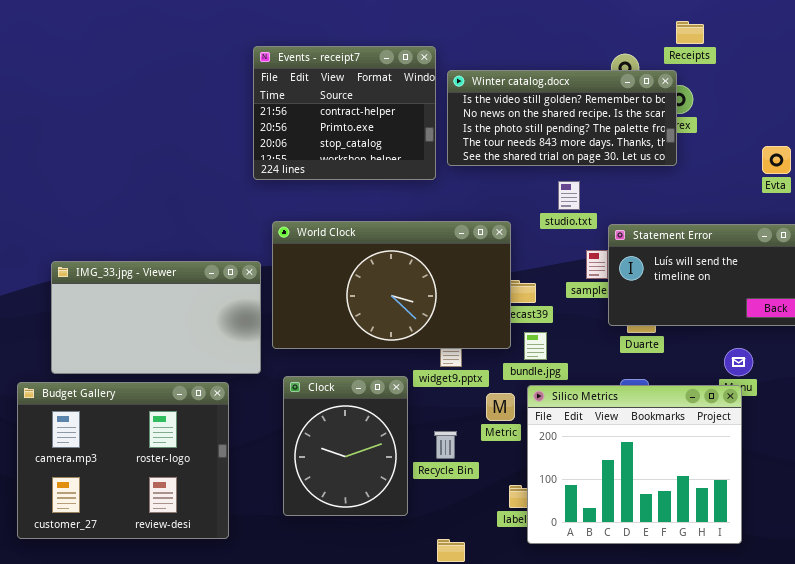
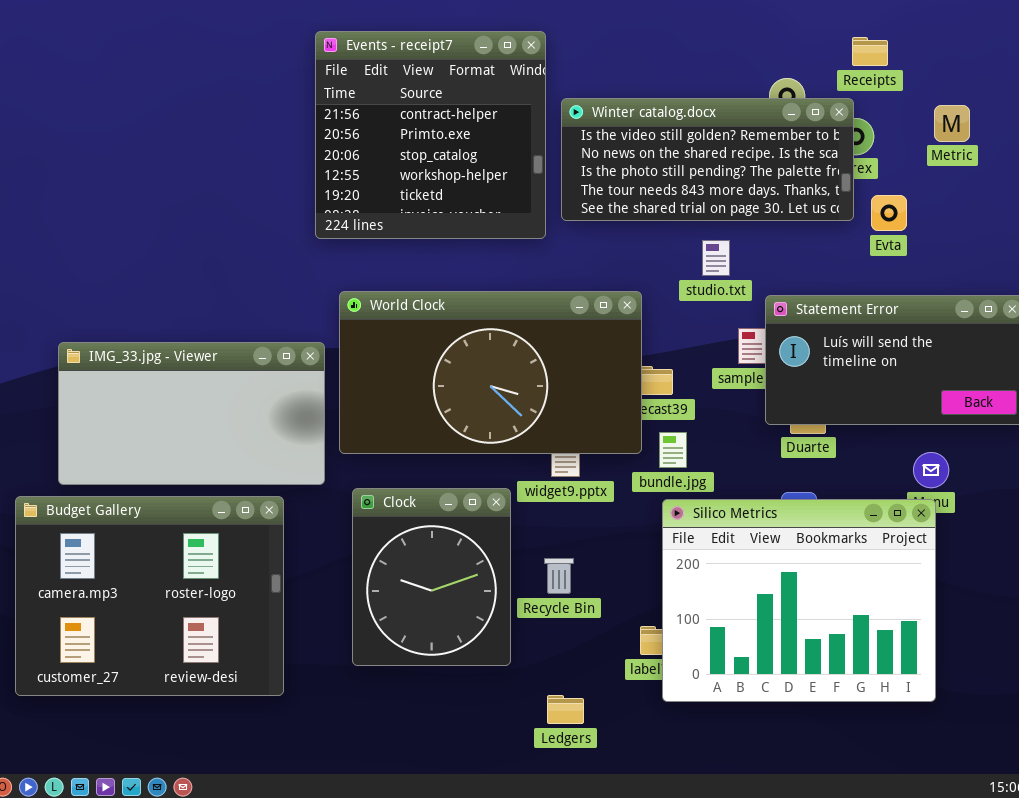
Events - receipt7: [253,46,436,180] -> [315,31,546,239], resized
Evta: [762,146,791,174] -> [871,195,907,231], moved
Metric: [486,393,515,421] -> [934,105,970,142], moved

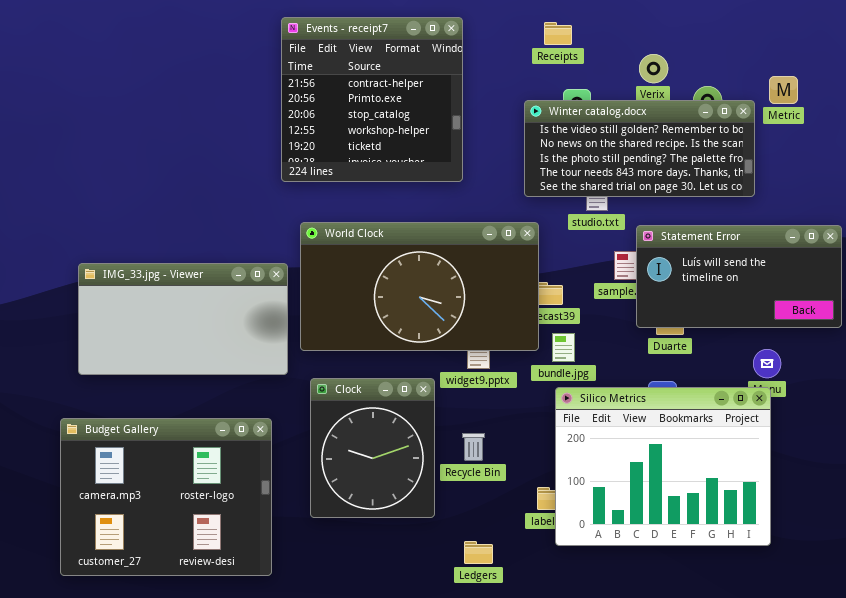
Receipts: [852,37,888,66] -> [544,22,572,45], moved
Winter catalog.docx: [561,98,854,221] -> [524,100,755,197], moved
Budget Gallery: [15,496,284,696] -> [60,418,272,576], moved

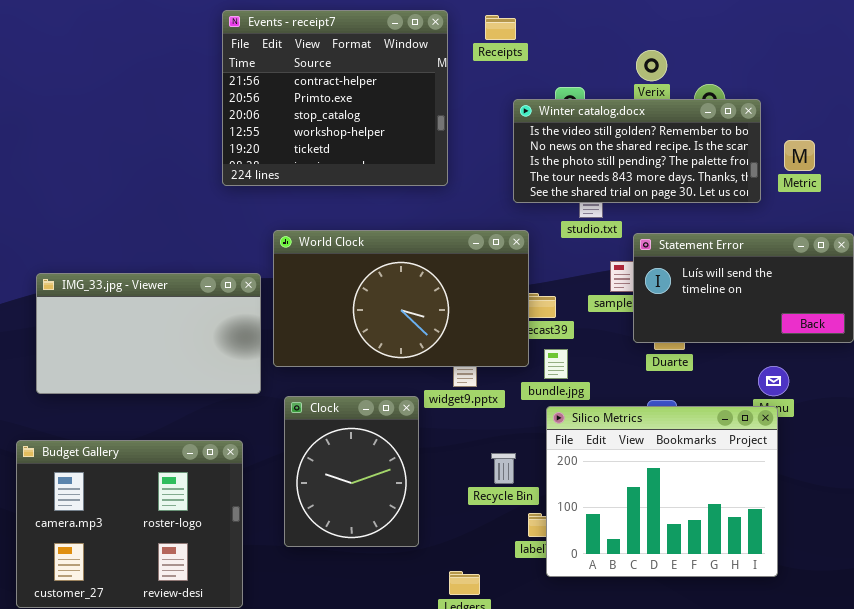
Events - receipt7: [281,17,463,182] -> [222,10,448,186], resized
Receipts: [544,22,572,45] -> [485,15,516,40], moved
Metric: [769,76,798,104] -> [784,140,815,171], moved
Recycle Bin: [462,433,485,461] -> [491,453,516,484], moved

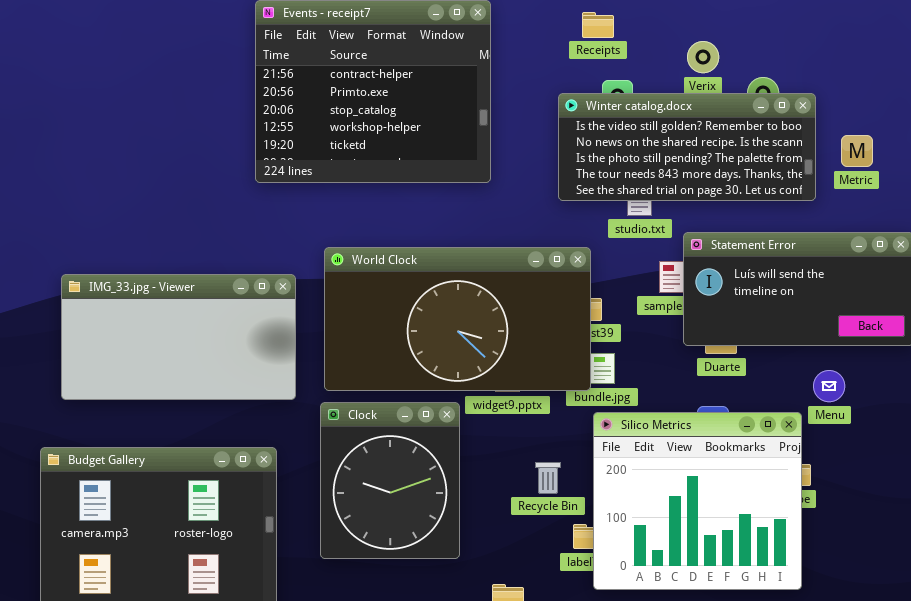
Receipts: [485,15,516,40] -> [582,12,614,38], moved
World Clock: [273,230,529,367] -> [324,247,591,391], moved
Silico Metrics: [546,406,778,577] -> [593,412,802,590], resized

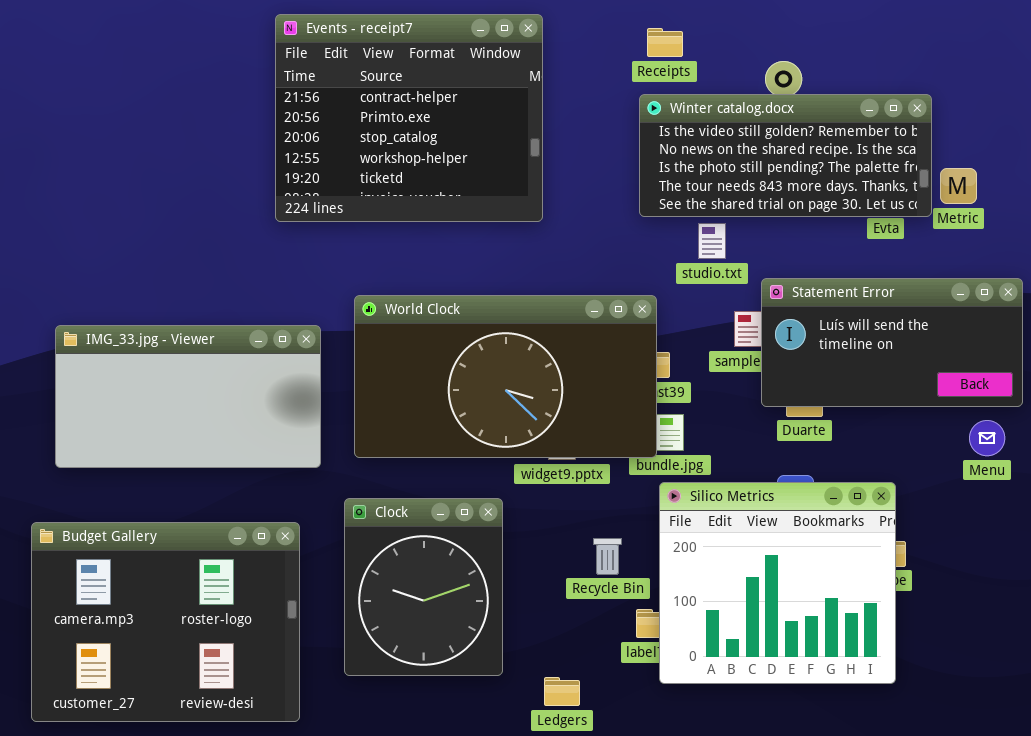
Winter catalog.docx: [558,93,816,201] -> [639,94,932,217], moved
Menu: [813,370,845,402] -> [969,420,1005,456], moved
Clock: [320,402,460,559] -> [344,498,503,676], moved

